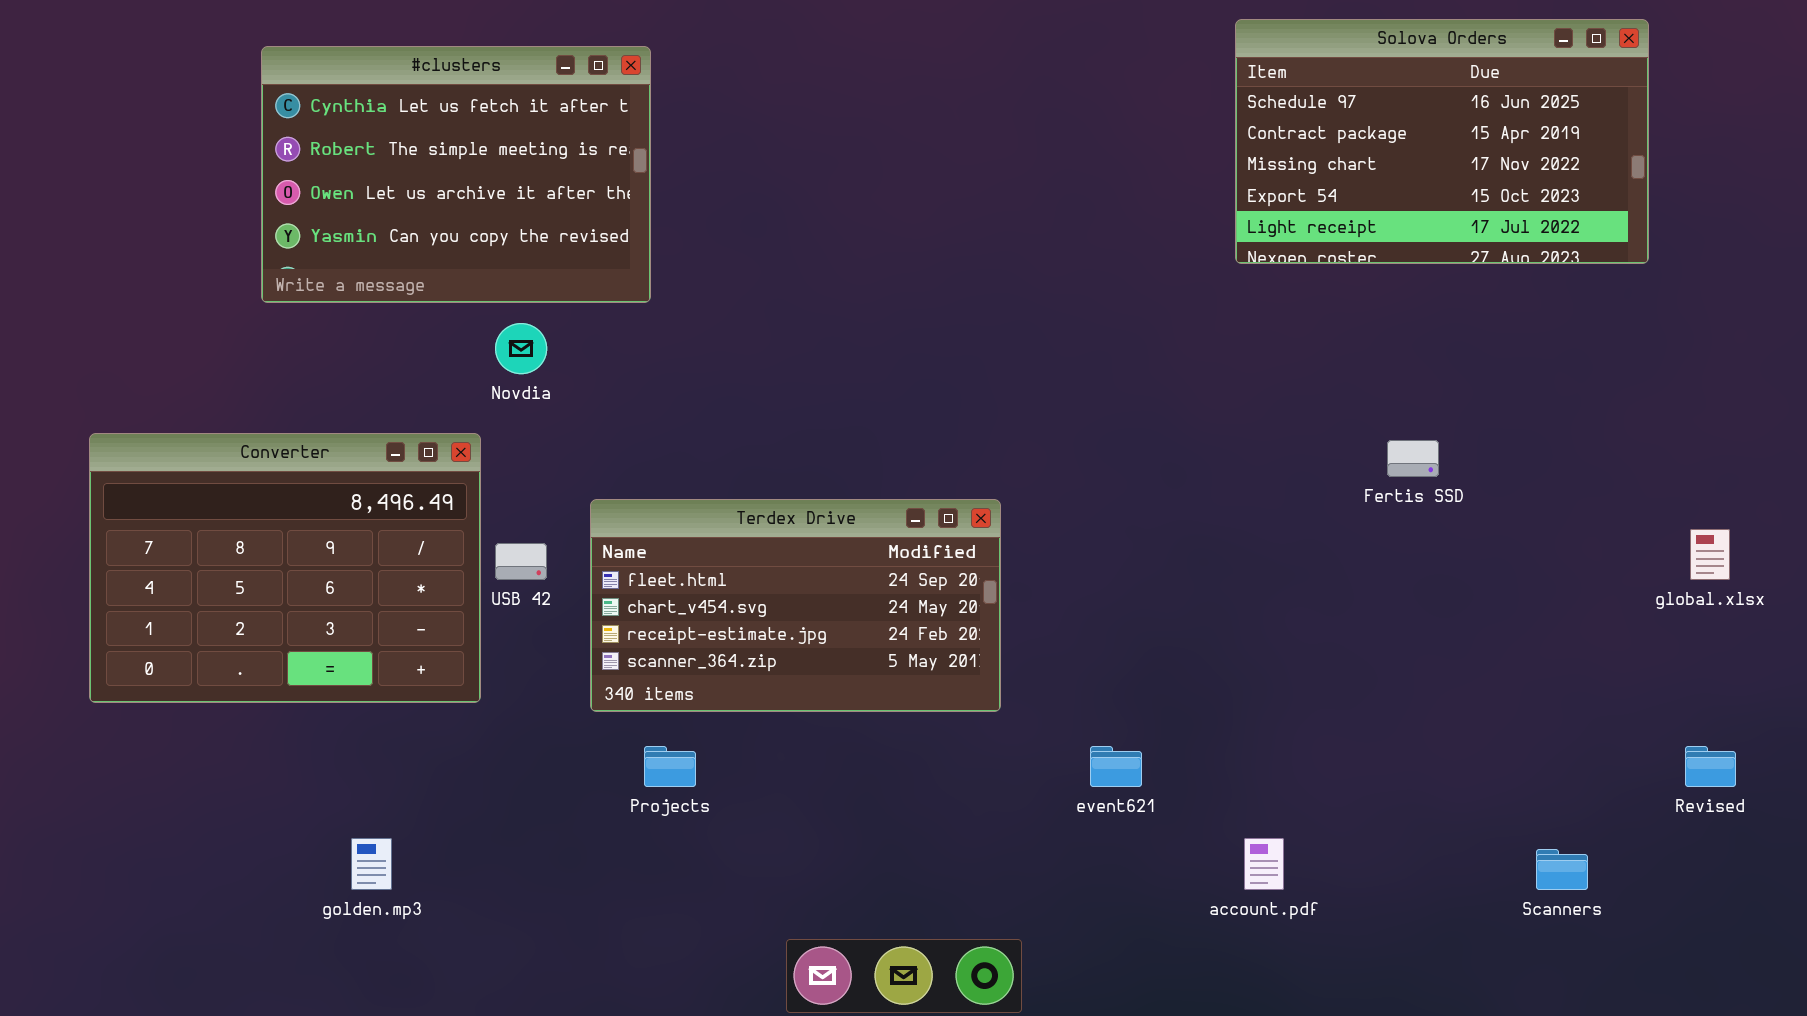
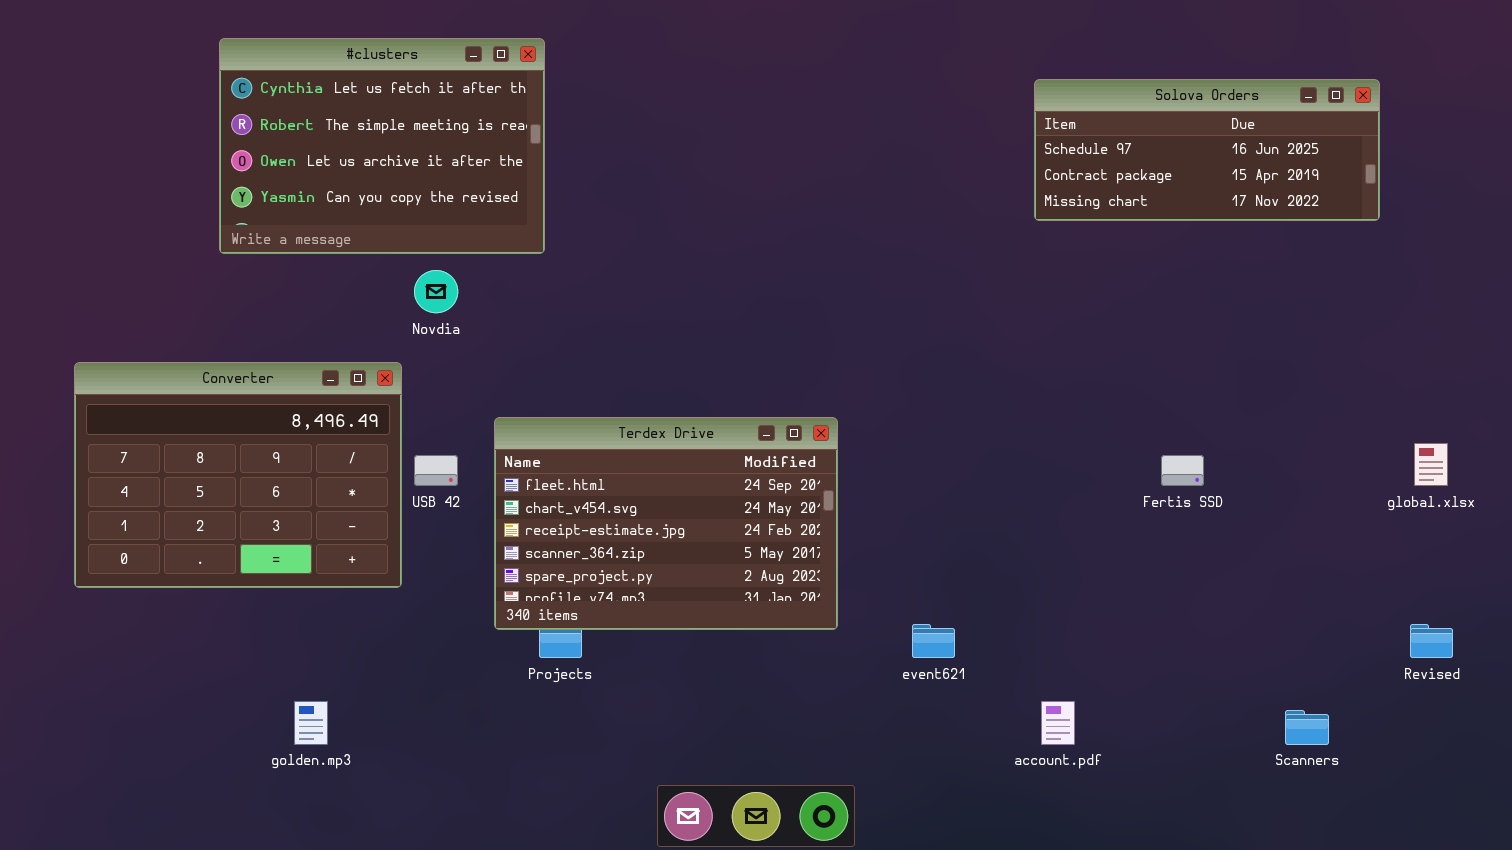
Solova Orders: [1235,19,1649,264] -> [1034,79,1380,221], resized
Fertis SSD: [1387,440,1439,477] -> [1161,455,1204,486], moved
Terdex Drive: [590,499,1001,712] -> [494,417,838,630], resized

